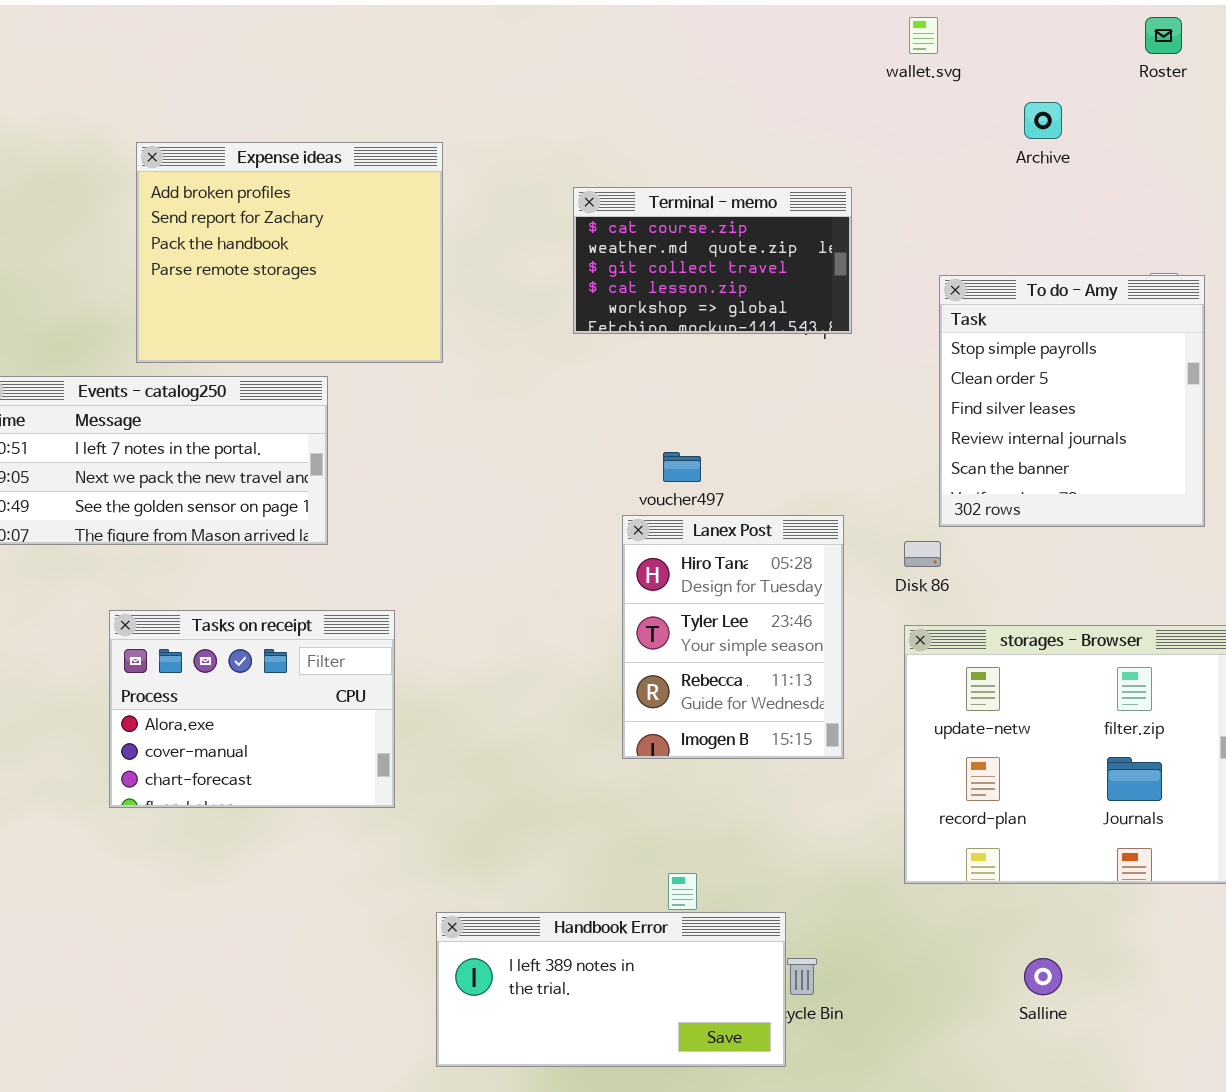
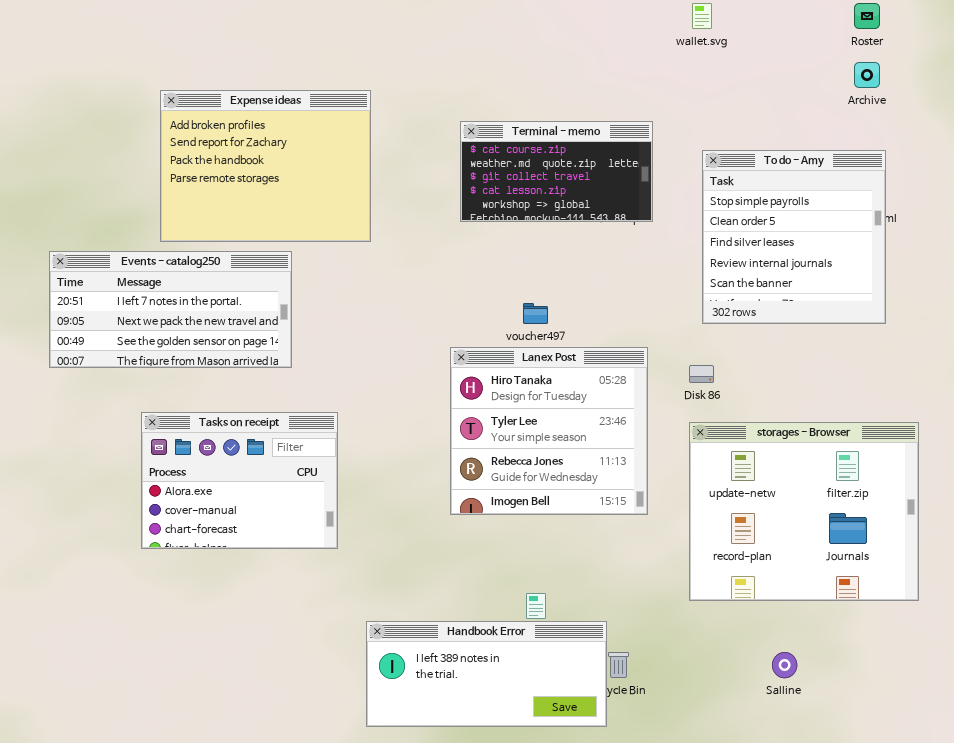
Archive: [1024,102,1062,139] -> [854,62,880,88], moved
To do - Amy: [939,275,1205,527] -> [702,150,886,324], moved
Lanex Post: [622,515,844,759] -> [450,347,648,515], resized

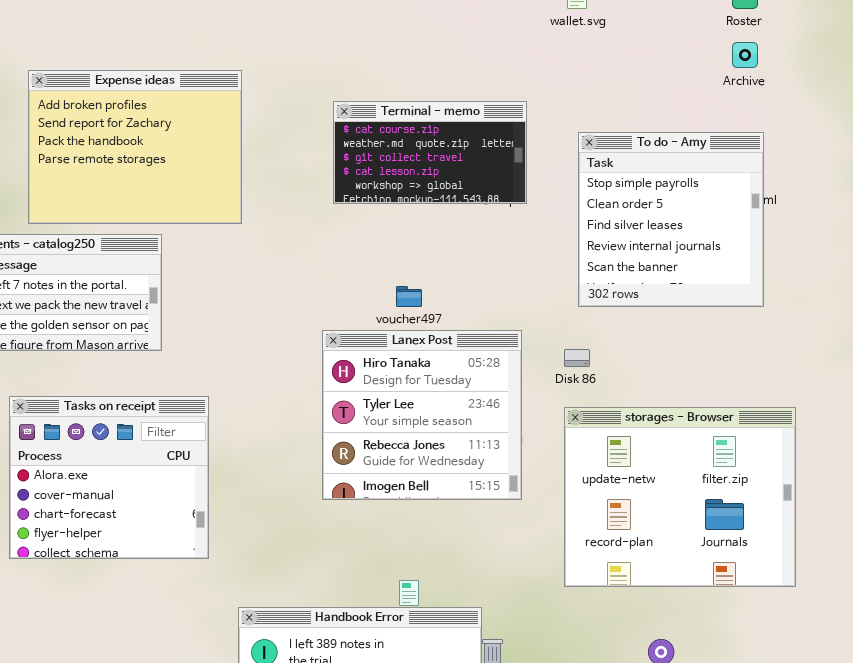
Tasks on receipt: [141,412,338,549] -> [9,396,209,559], resized

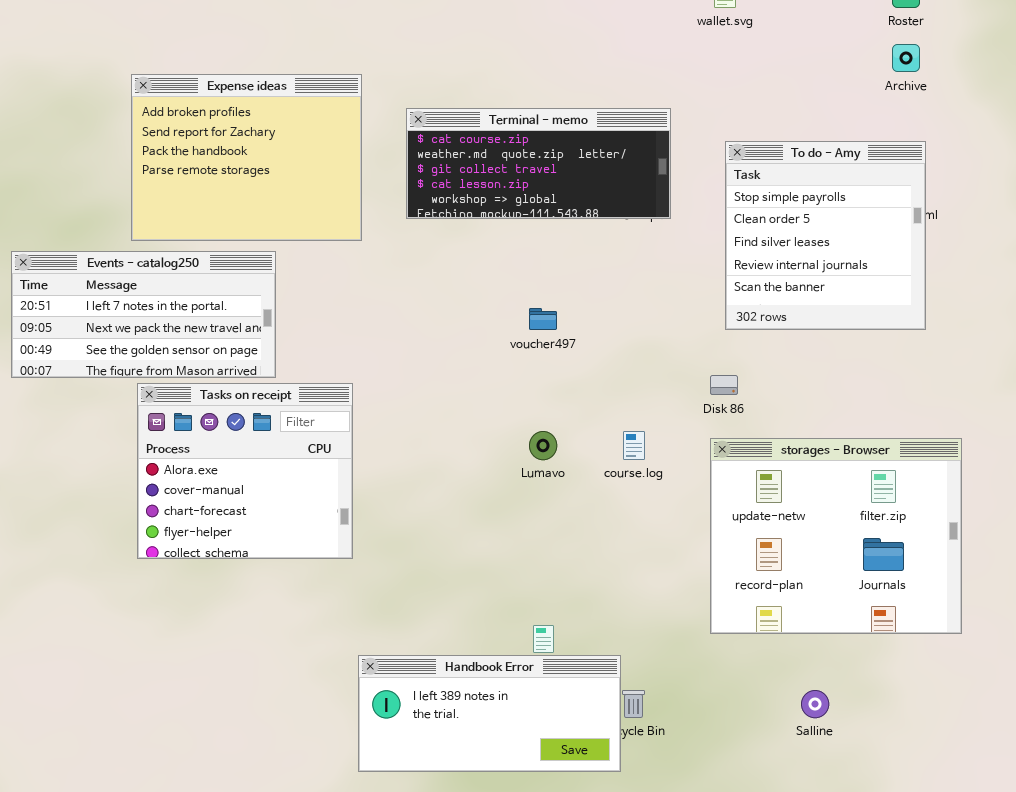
Terminal - memo: [333,101,527,204] -> [406,108,671,219], resized
Lanex Post: [322,330,522,500] -> none, closed
Tasks on receipt: [9,396,209,559] -> [137,383,353,559], moved

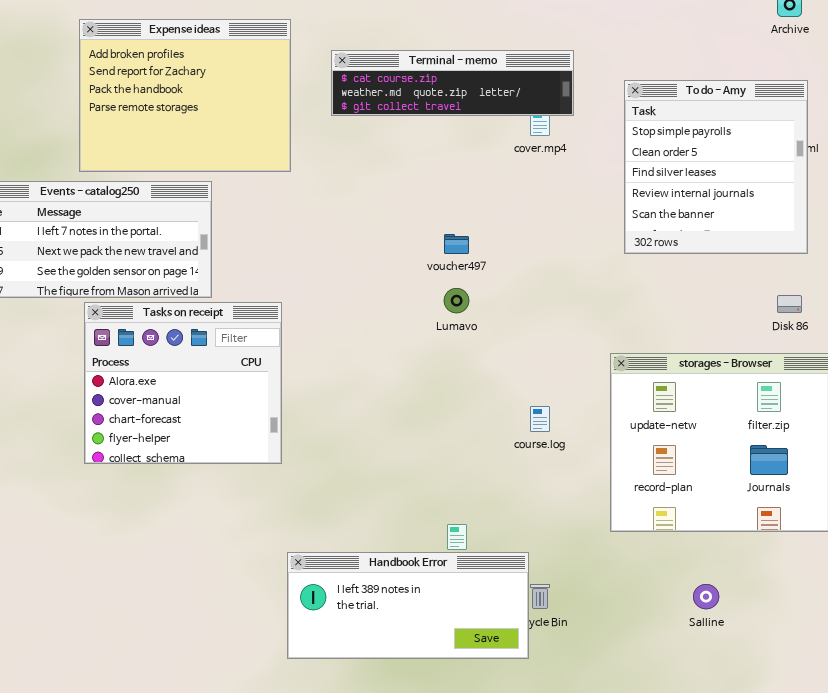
Terminal - memo: [406,108,671,219] -> [331,50,574,116], resized
Disk 86: [710,375,738,395] -> [777,295,802,313], moved
Lumavo: [529,431,557,460] -> [444,288,469,313], moved
course.log: [623,431,645,460] -> [530,406,550,432], moved

